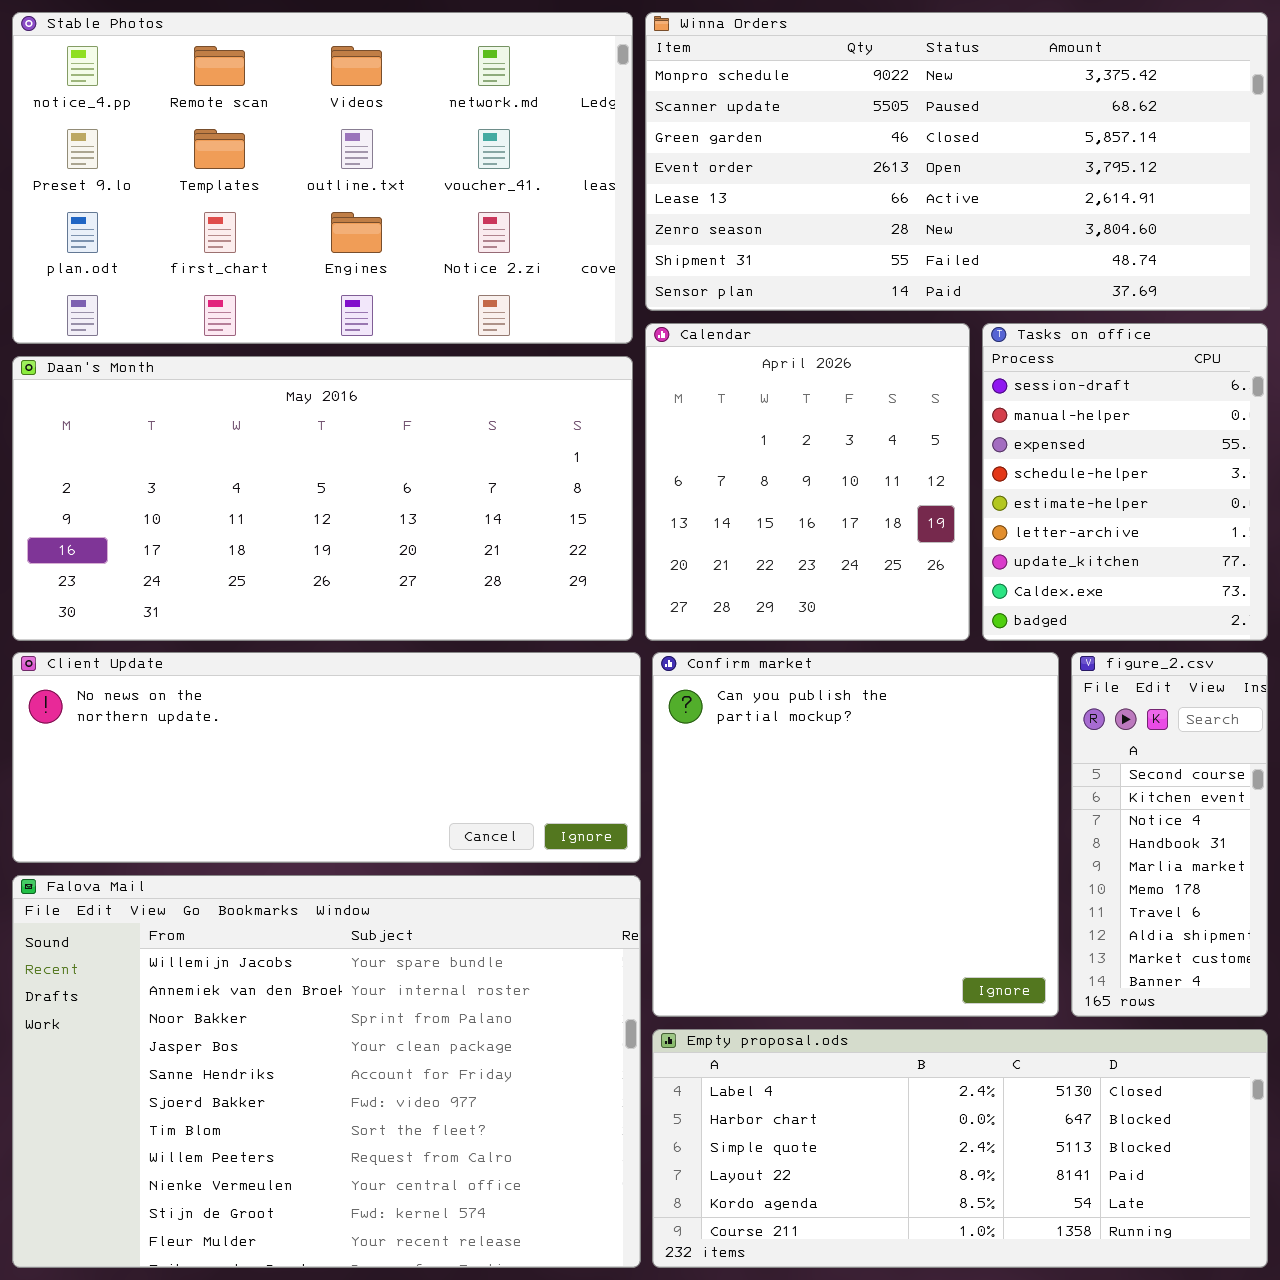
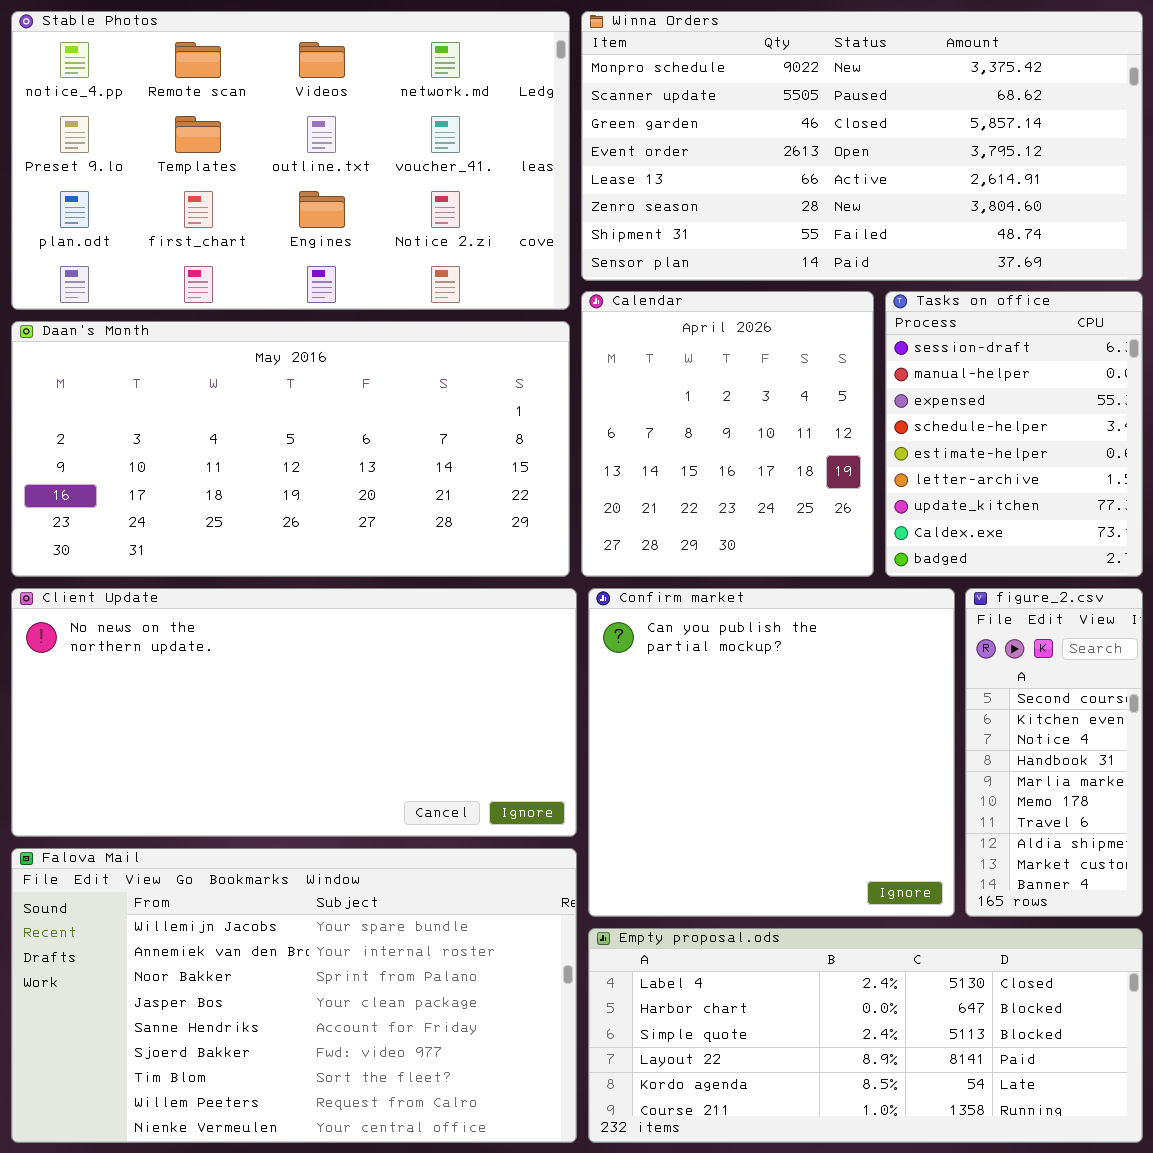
Client Update: [12,652,641,863] -> [11,588,577,837], resized
Falova Mail: [12,875,641,1268] -> [11,848,577,1143], resized

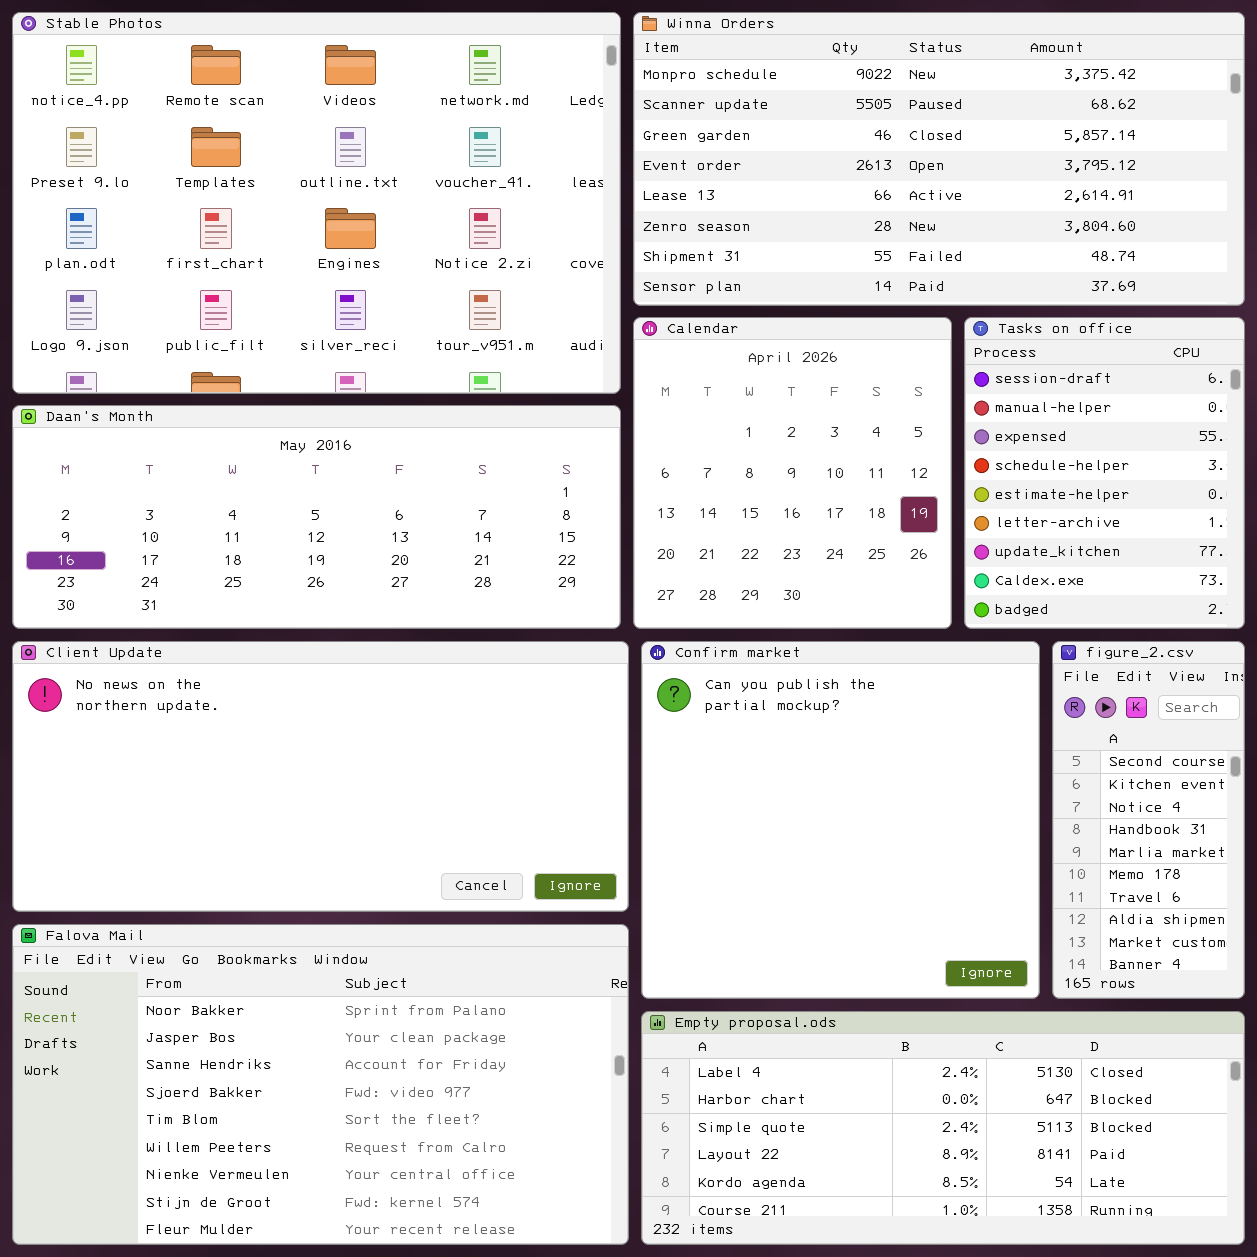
Stable Photos: [11,11,570,310] -> [12,12,621,394], resized
Daan's Month: [11,321,570,577] -> [12,405,621,629], resized
Falova Mail: [11,848,577,1143] -> [12,924,629,1245], scrolled down 2 rows

